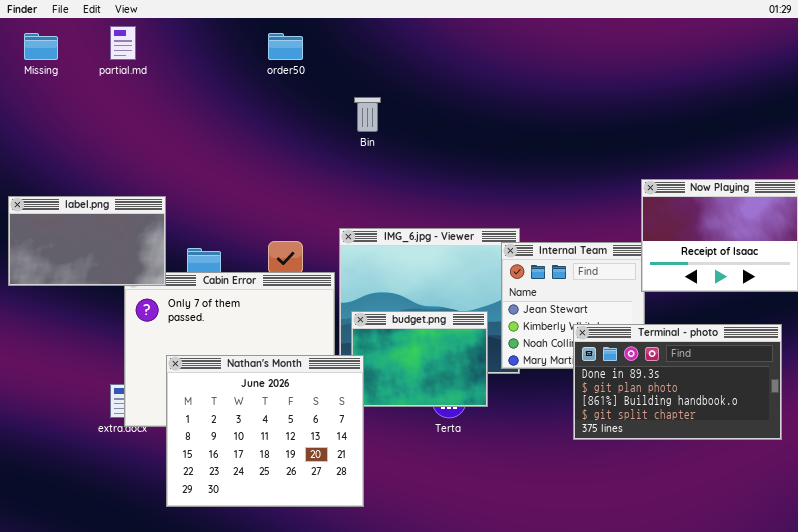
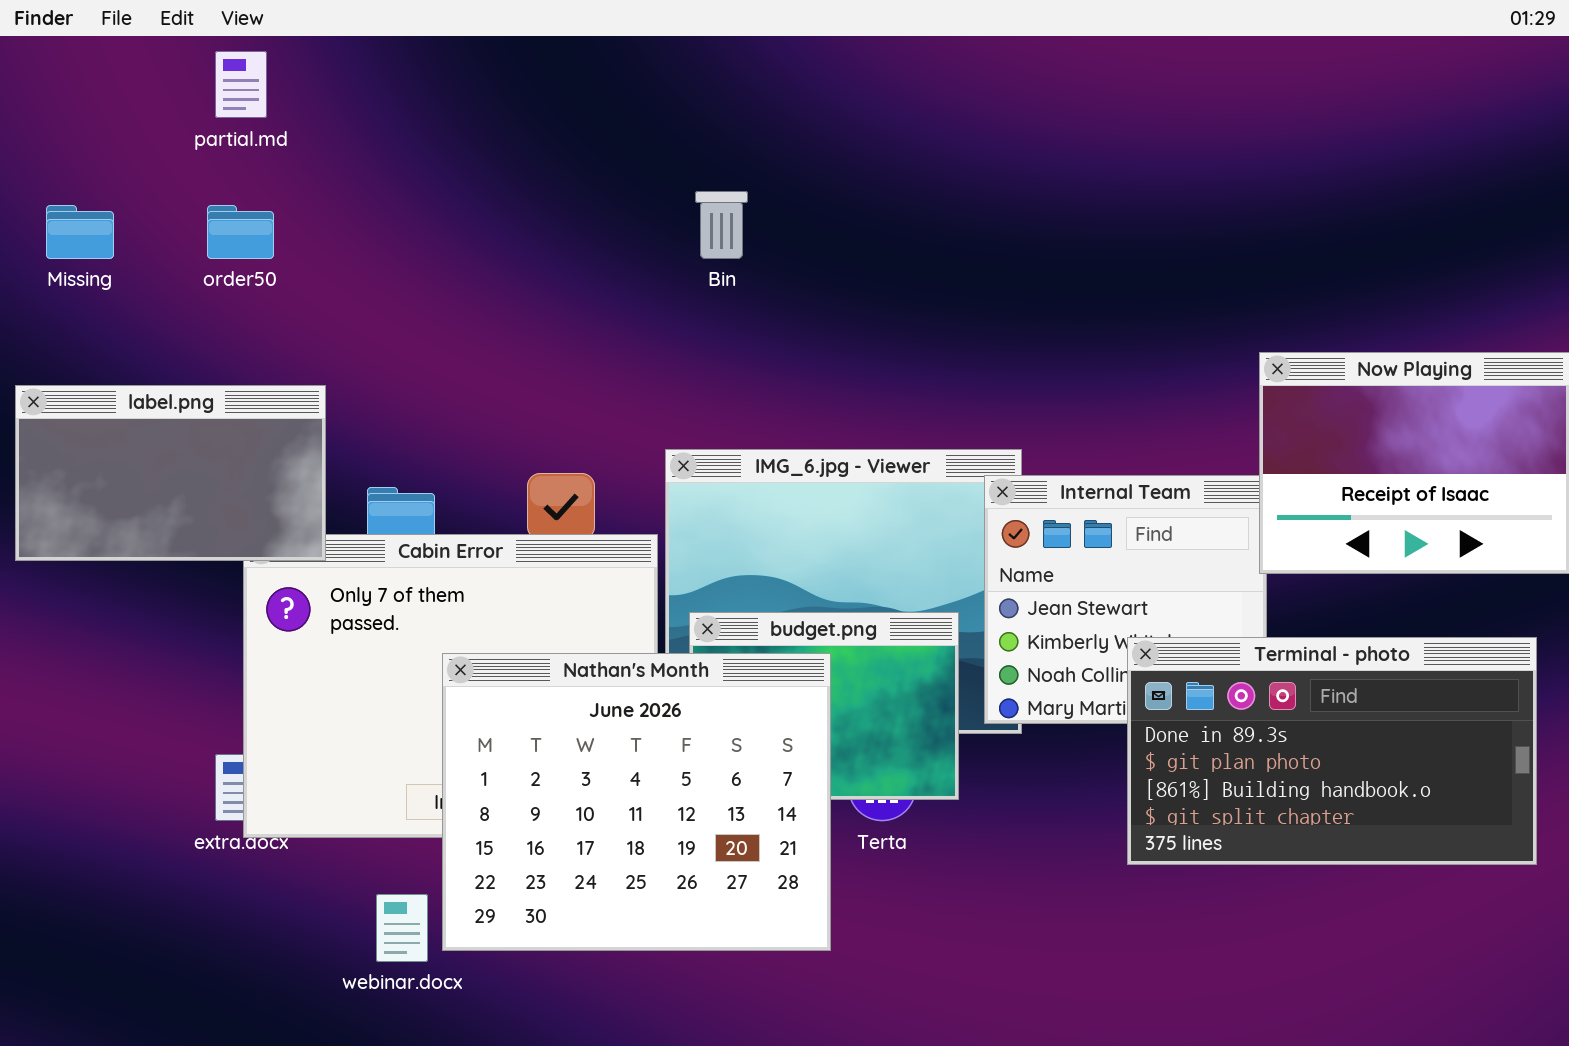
Missing: [24,33,58,60] -> [46,205,114,259], moved
order50: [268,33,303,60] -> [207,205,274,259], moved
Nathan's Month: [166,355,364,507] -> [442,653,831,951], moved

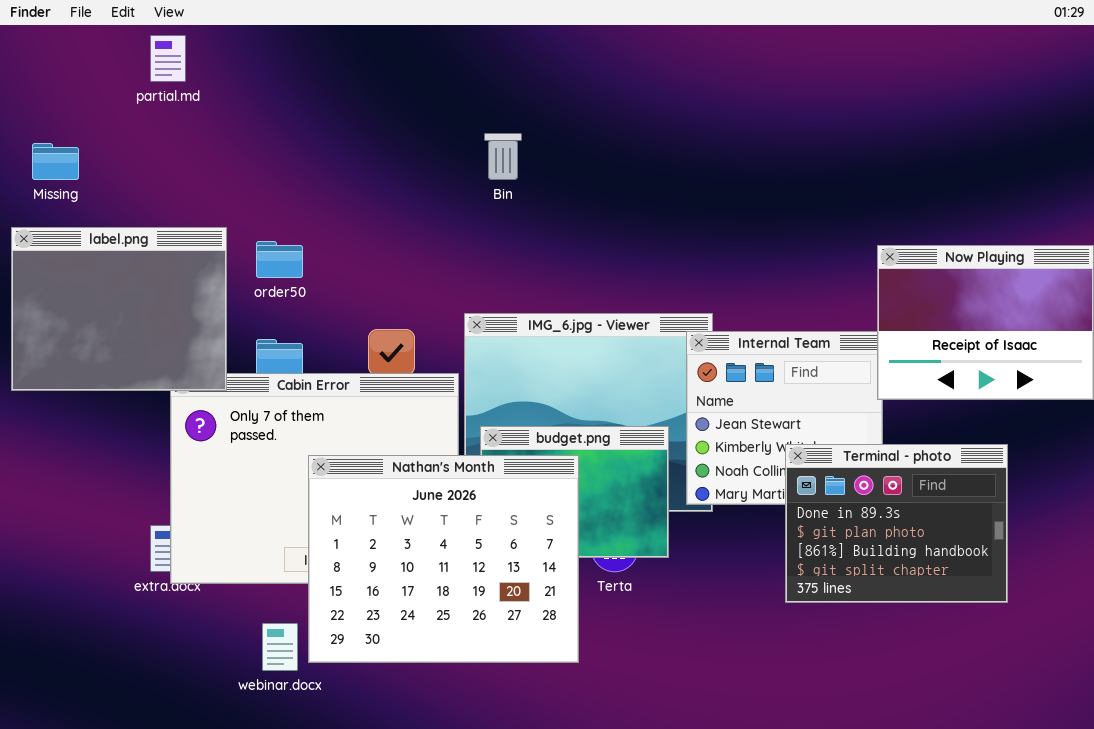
order50: [207,205,274,259] -> [256,241,303,278], moved
label.png: [15,385,326,561] -> [11,227,227,391], resized
Terminal - photo: [1127,637,1537,865] -> [785,444,1008,603], resized

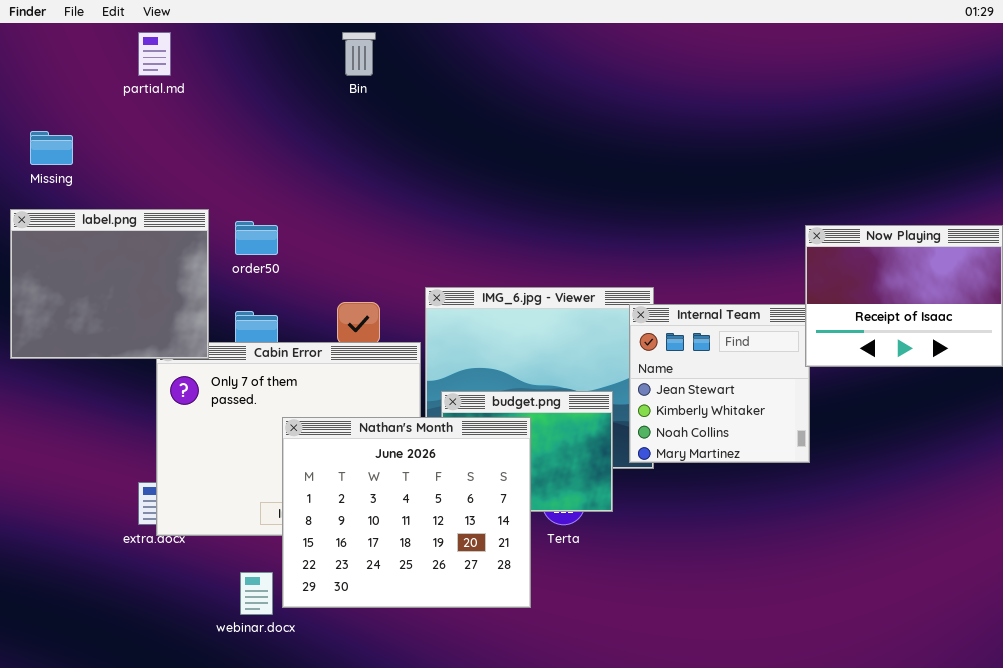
Bin: [484,133,522,180] -> [342,32,376,76], moved
Terminal - photo: [785,444,1008,603] -> none, closed

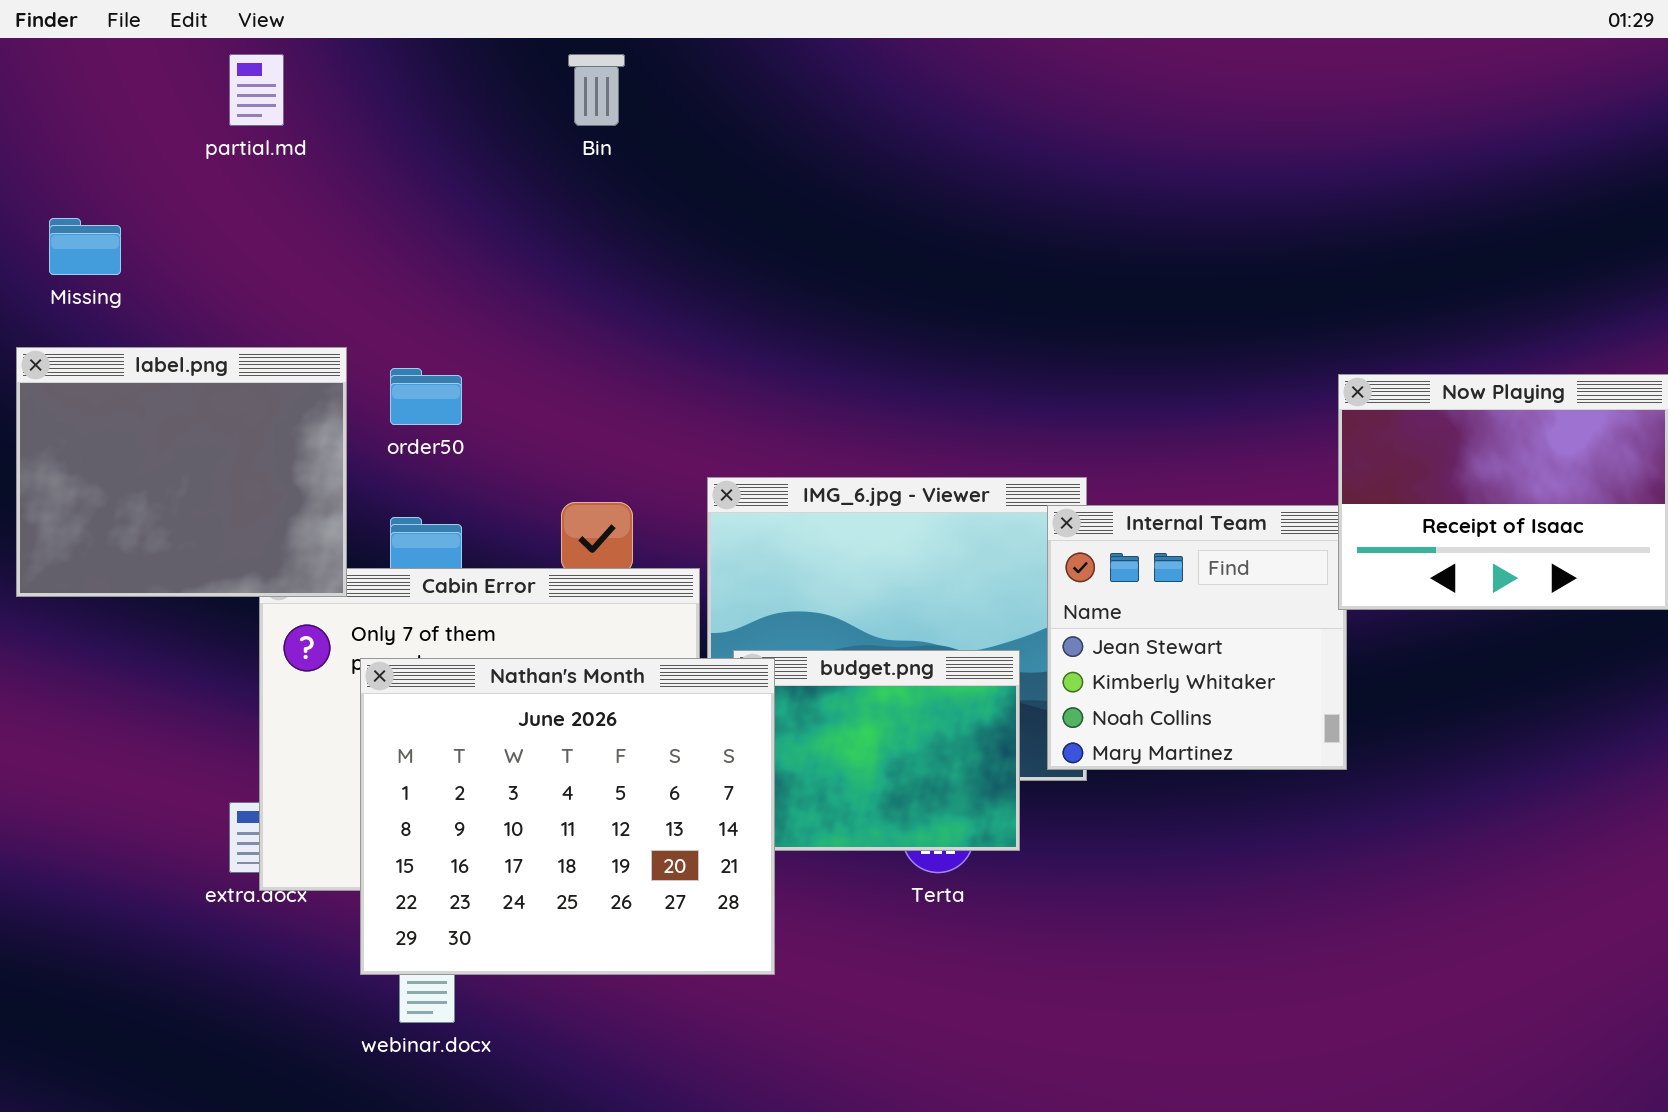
Nathan's Month: [282,417,531,608] -> [360,658,775,975], moved

